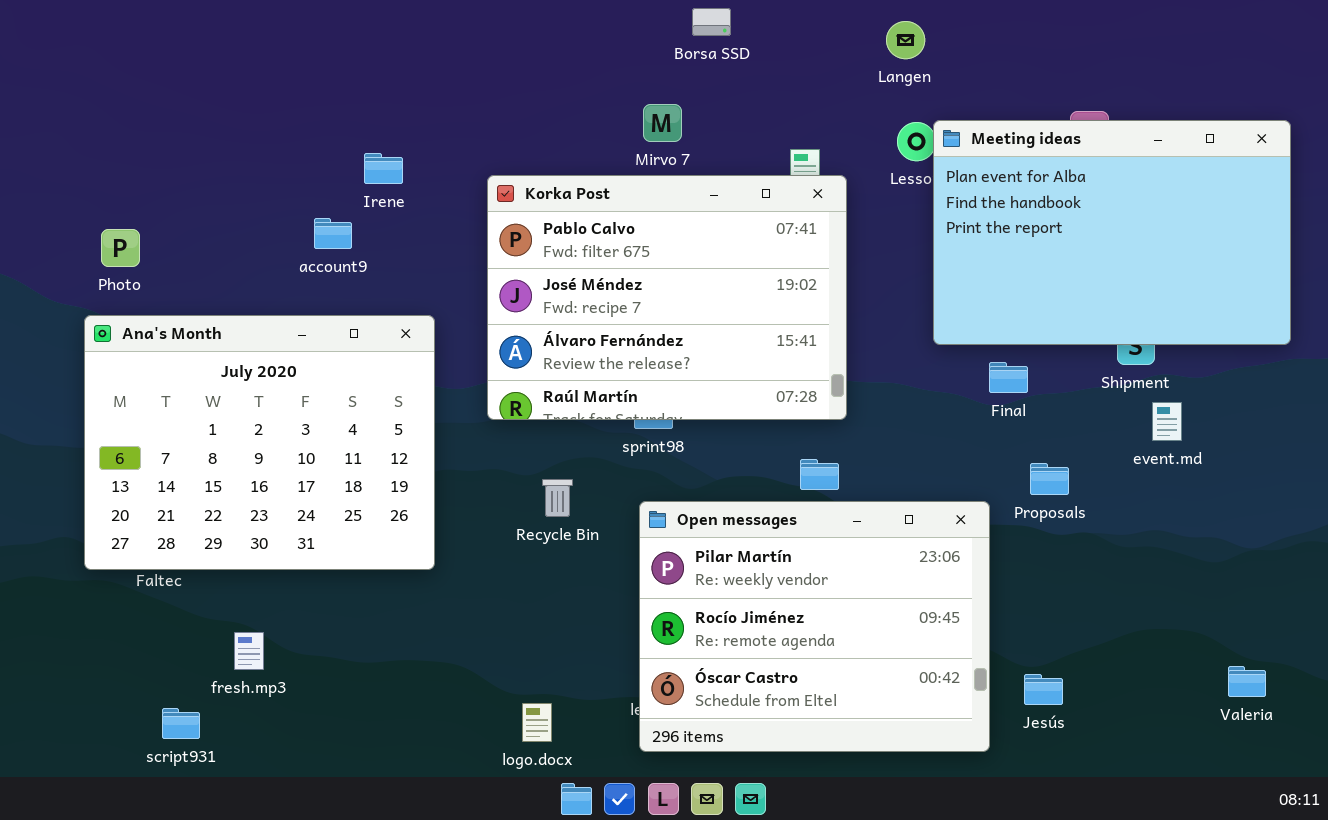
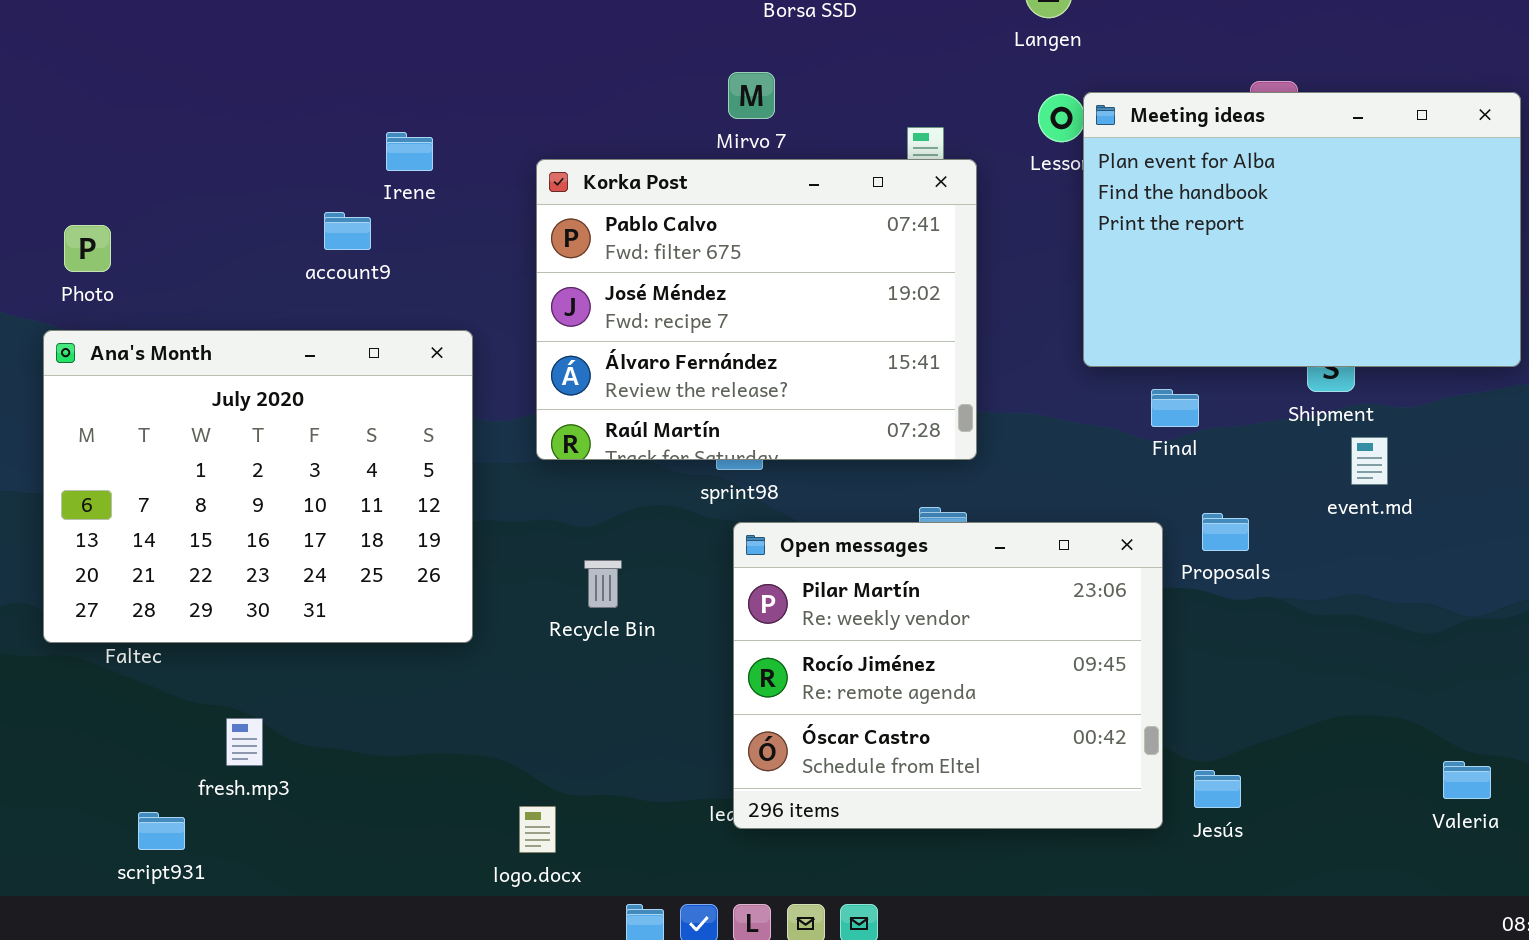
Recycle Bin: [542,479,573,517] -> [584,560,622,608], moved
Open messages: [639,501,990,752] -> [733,522,1163,829], moved
logo.docx: [522,703,552,742] -> [519,806,556,853], moved

